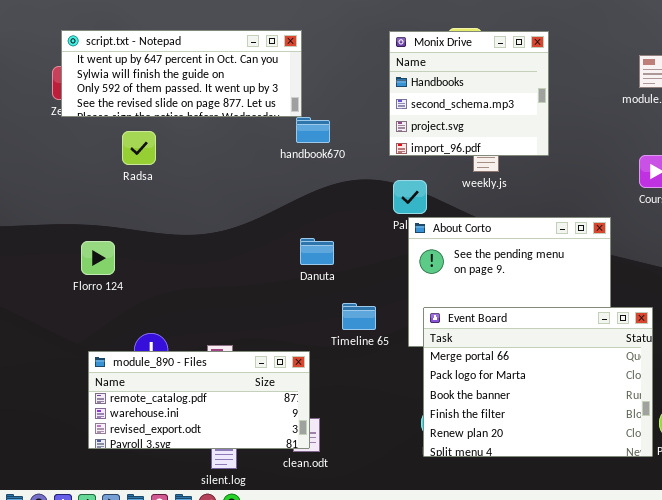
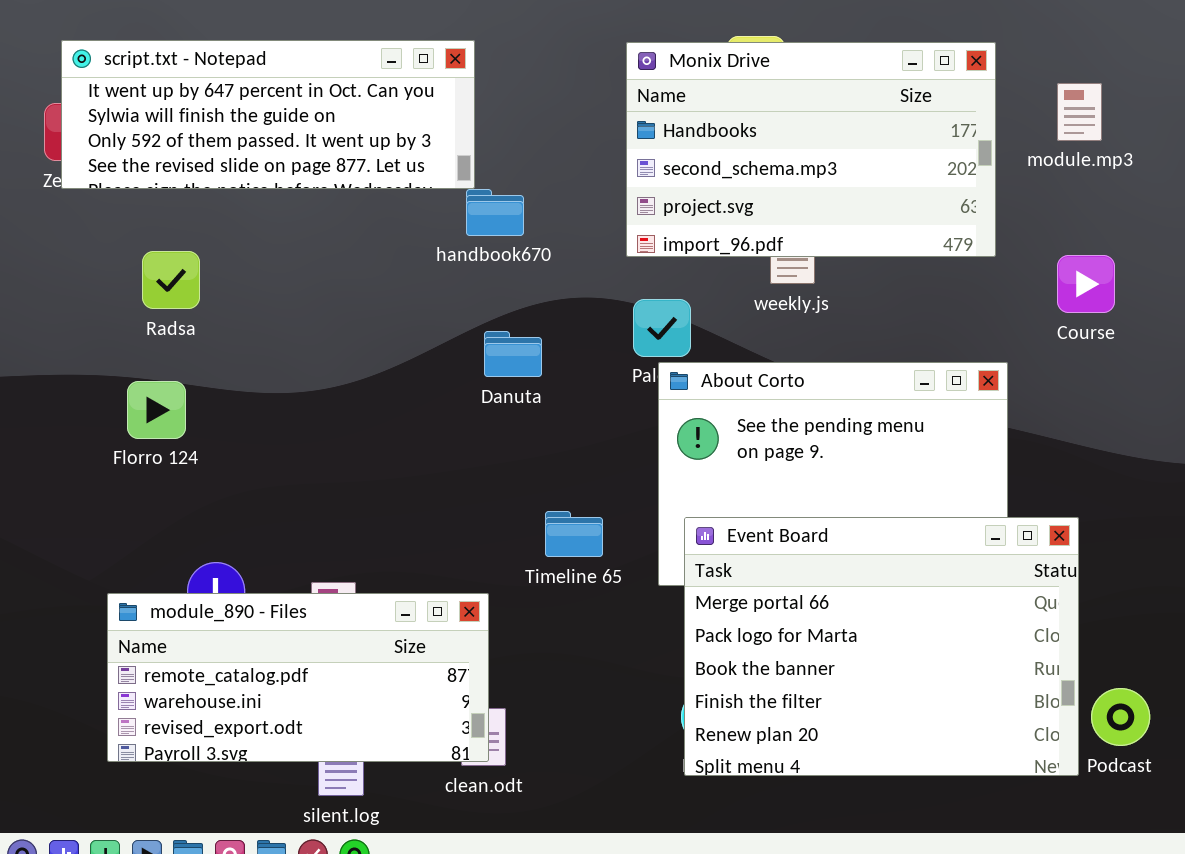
Monix Drive: [389,31,549,156] -> [626,42,996,257], resized
Radsa: [122,131,156,165] -> [142,251,200,309], moved
Danuta: [300,238,334,265] -> [484,331,542,377], moved
Florro 124: [81,241,115,275] -> [127,381,186,439], moved

